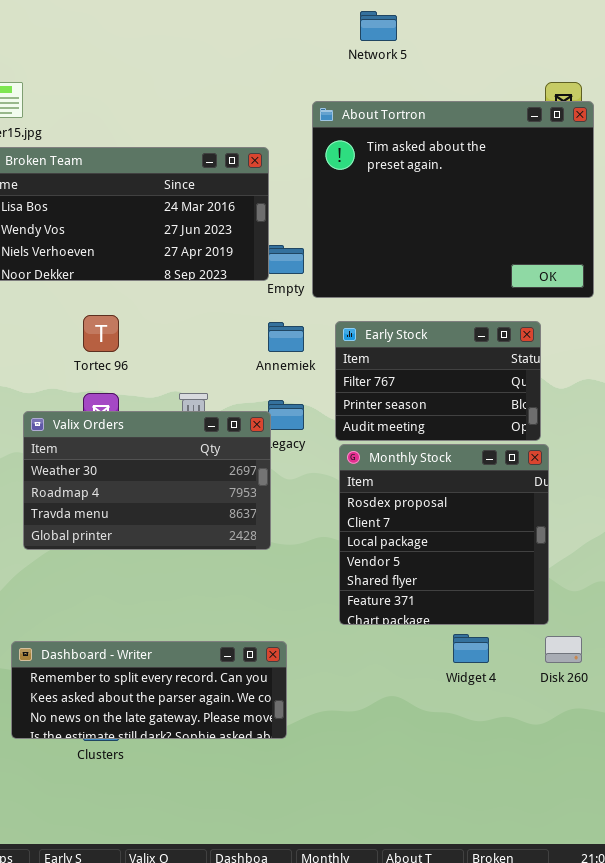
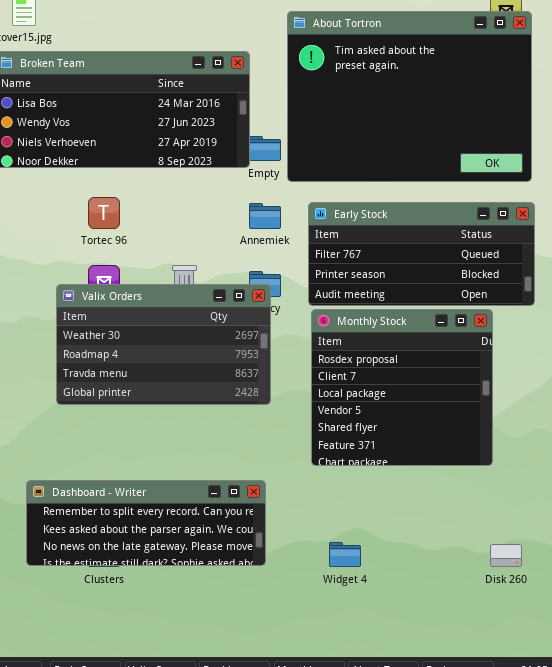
Early Stock: [335,321,541,441] -> [308,202,535,306], resized
Valix Orders: [23,411,271,550] -> [56,284,271,405], moved
Widget 4: [453,634,489,663] -> [329,542,361,567], moved
Disk 260: [545,636,582,663] -> [490,544,522,567], moved

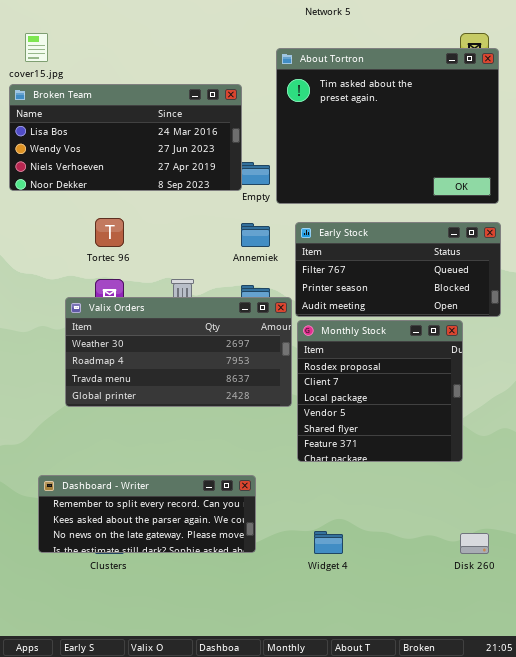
Valix Orders: [56,284,271,405] -> [65,297,292,407], resized

